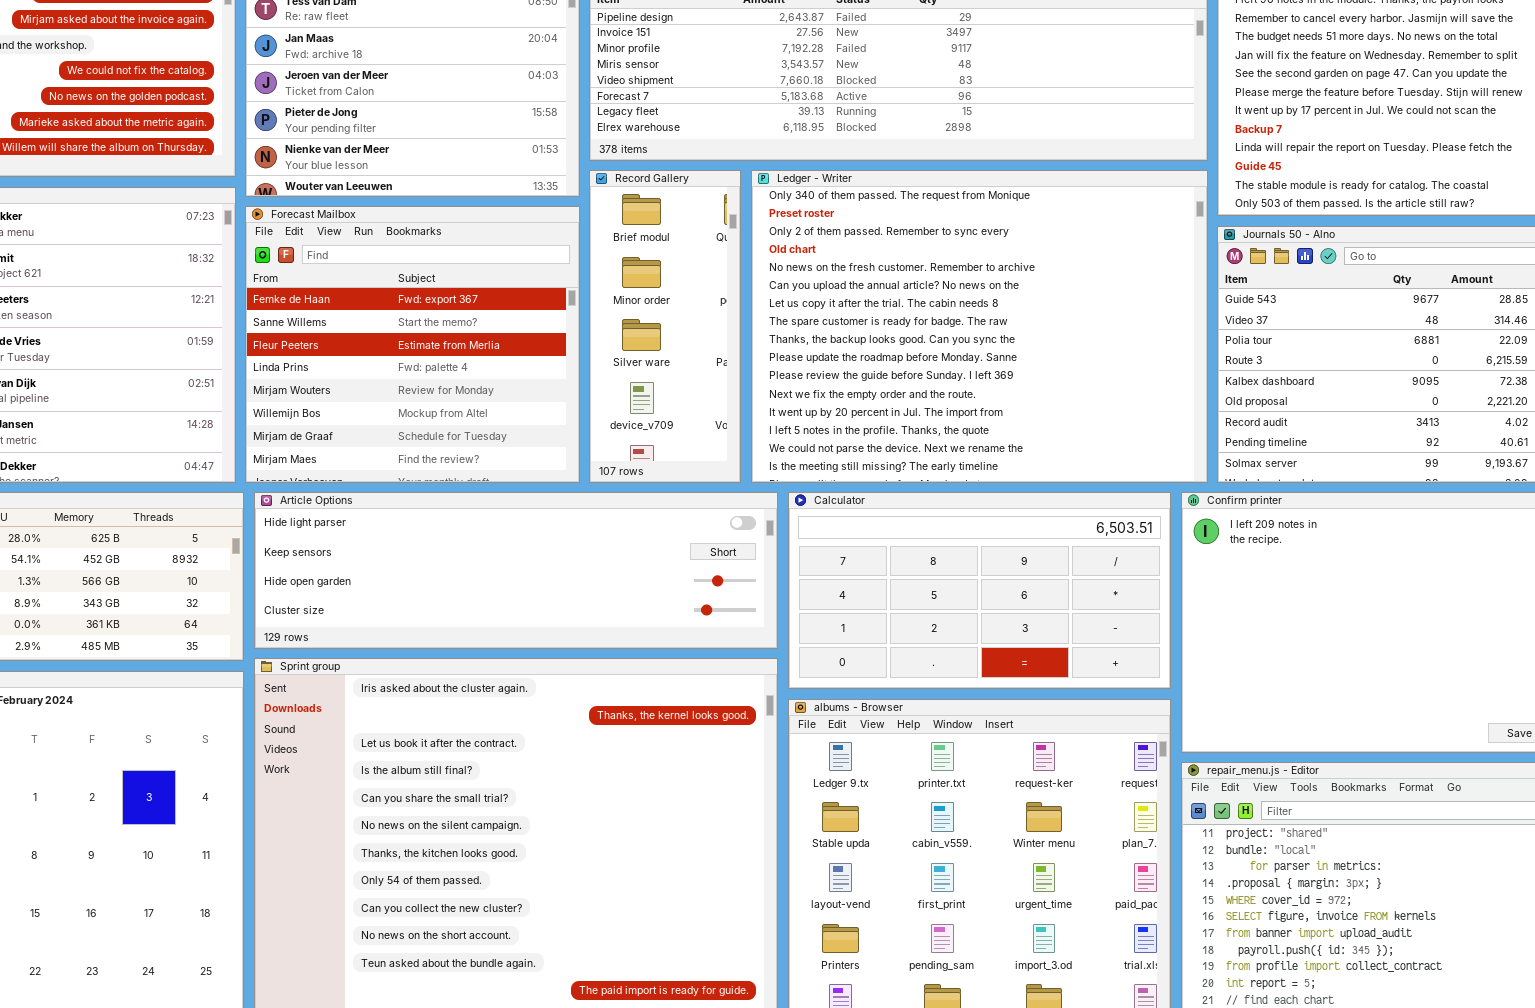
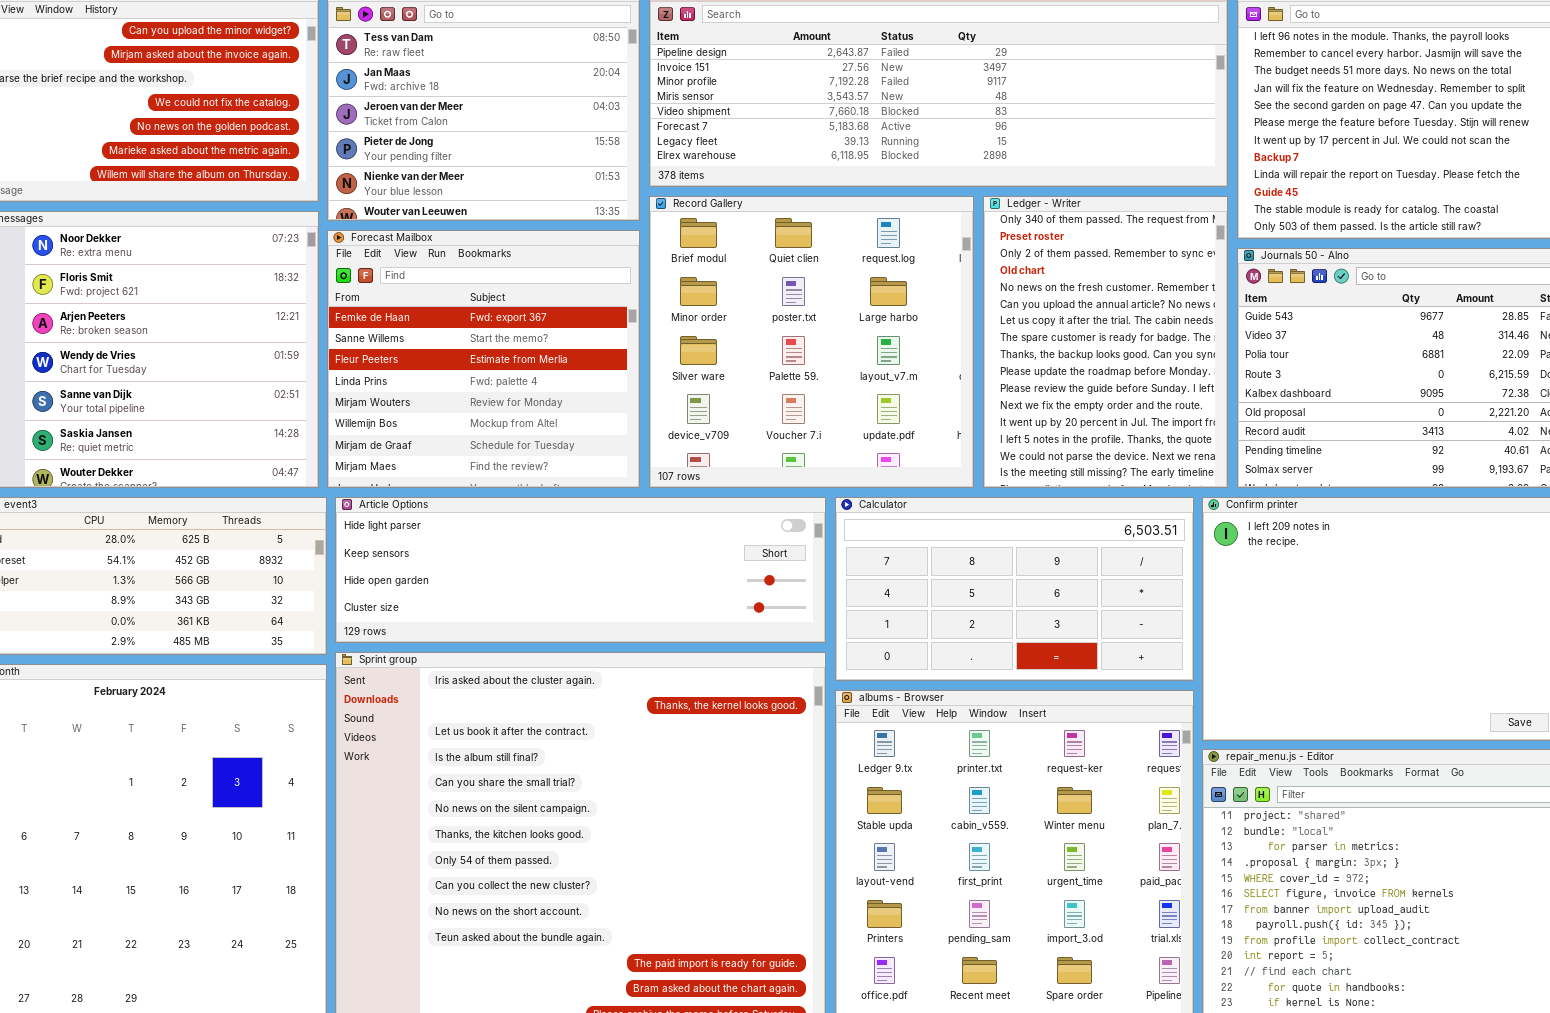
Record Gallery: [589,170,741,483] -> [649,196,974,488], resized
Ledger - Writer: [751,170,1208,483] -> [983,196,1228,488], resized

